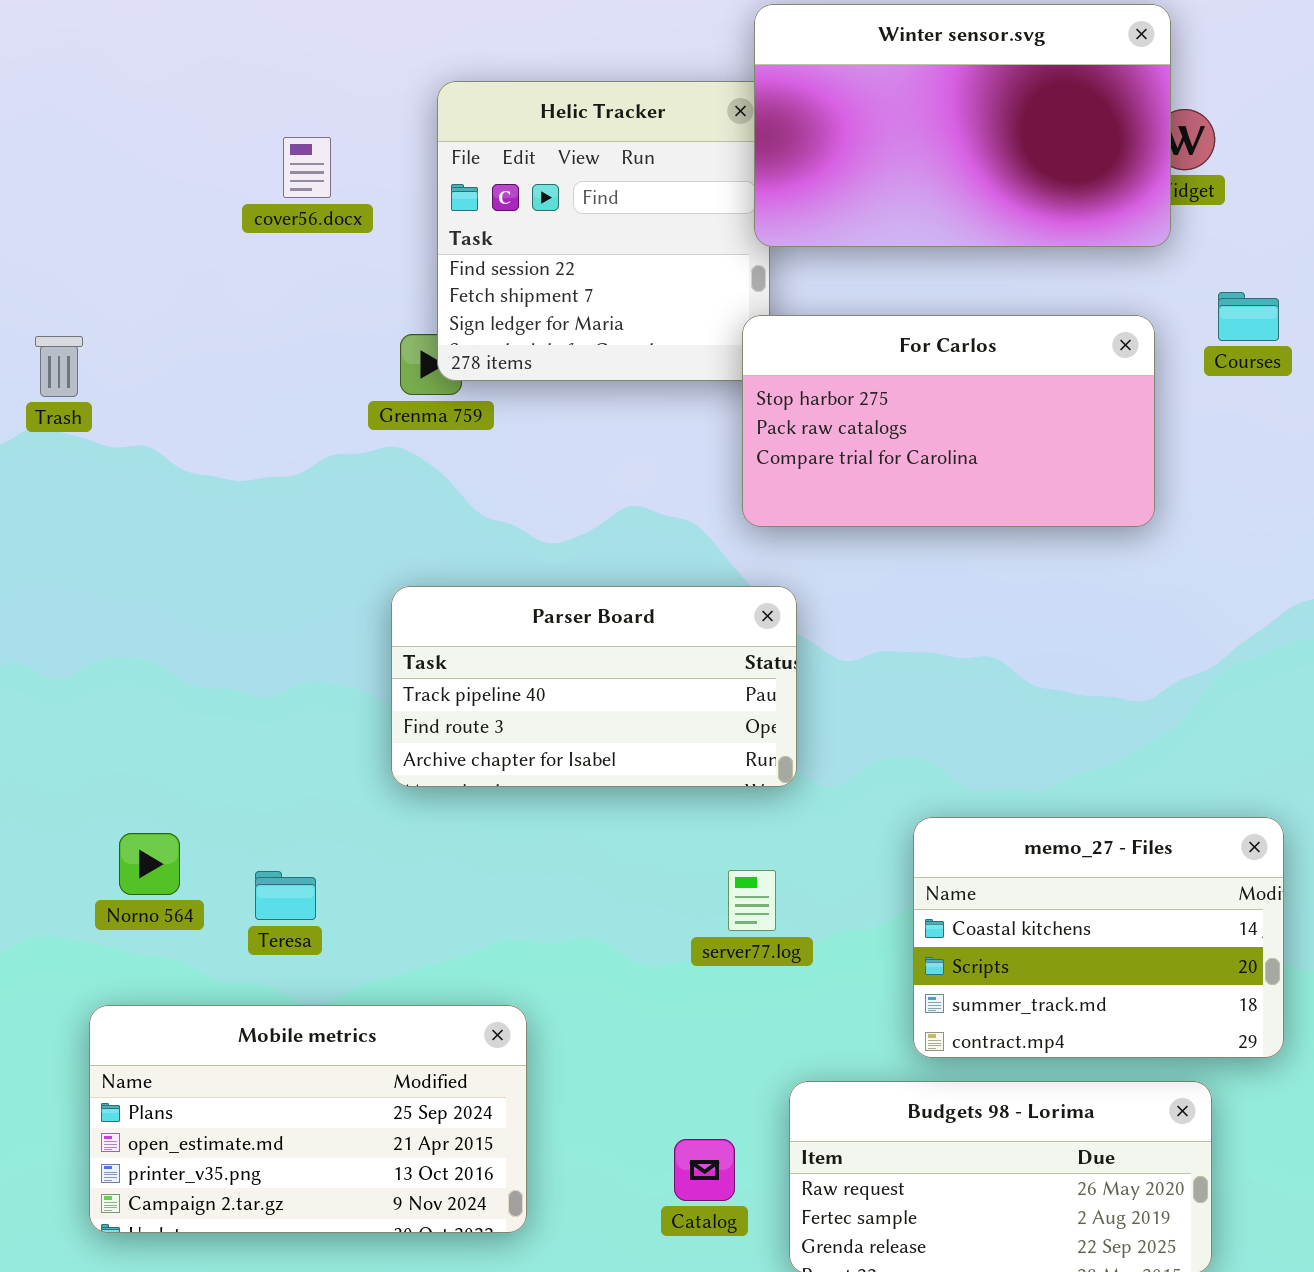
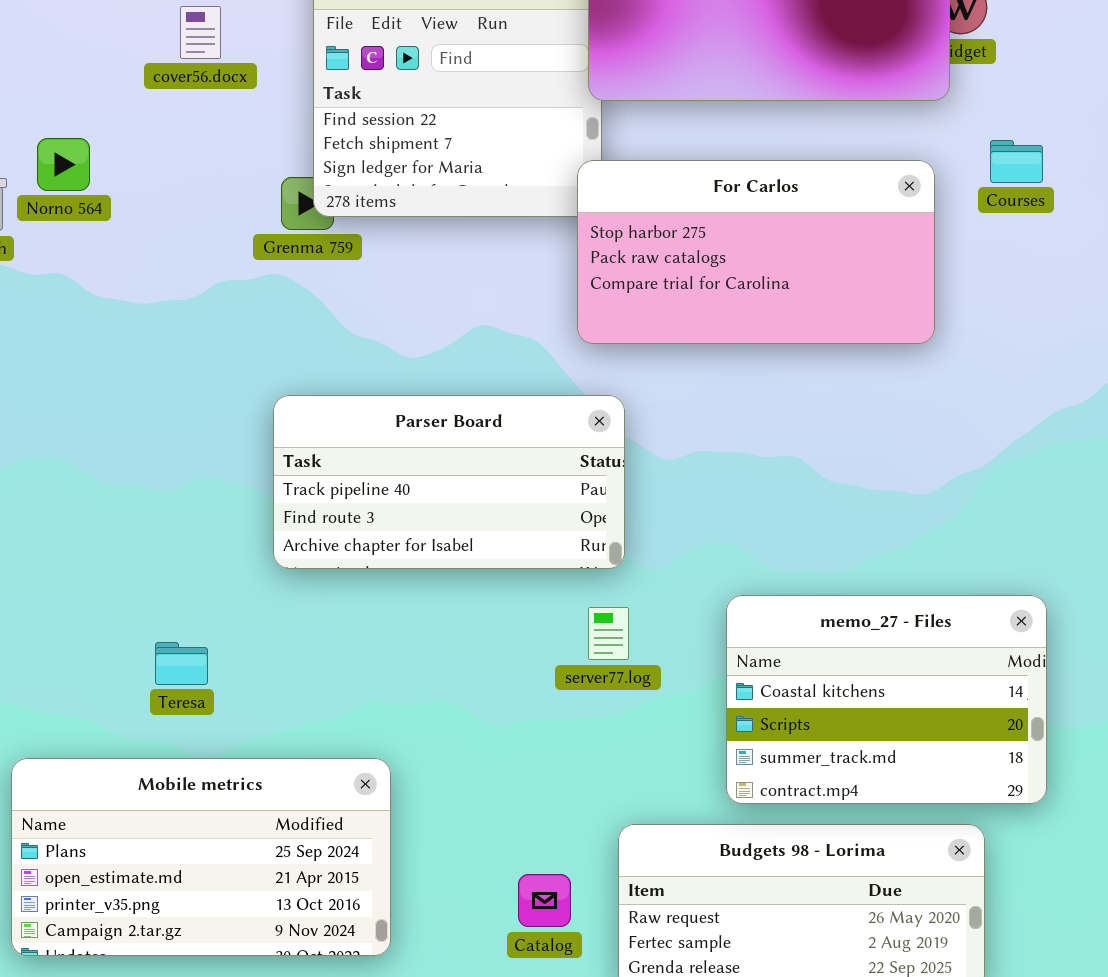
Norno 564: [119,833,180,895] -> [37,138,90,191], moved
server77.log: [728,870,776,931] -> [588,607,629,660], moved

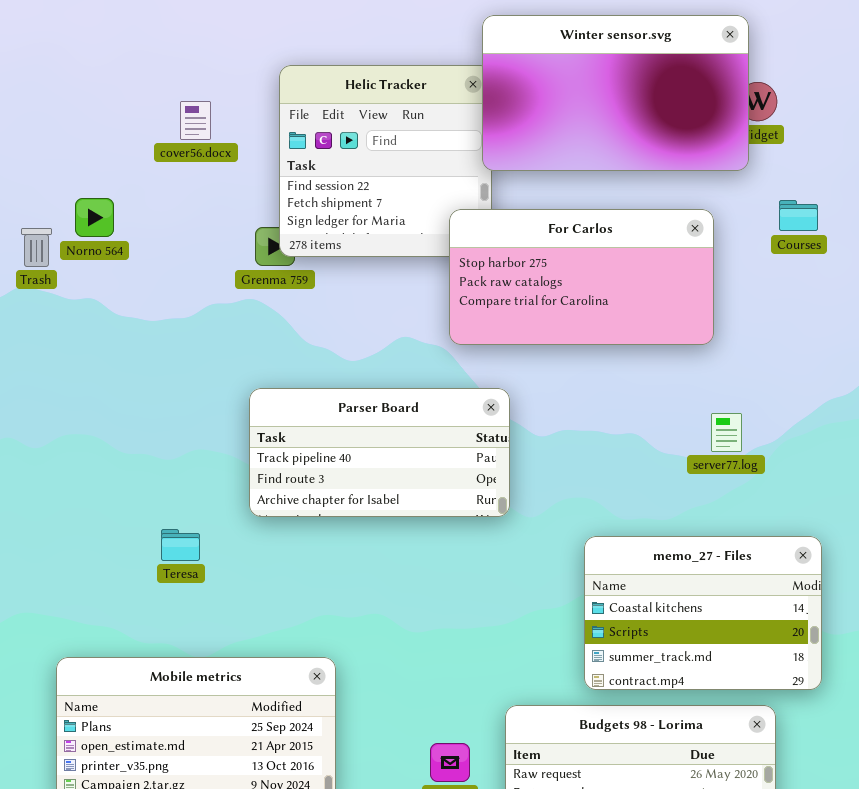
For Carlos: [577,160,935,344] -> [449,209,714,345], moved
server77.log: [588,607,629,660] -> [711,413,742,452], moved
Teresa: [155,642,208,685] -> [161,529,200,561], moved

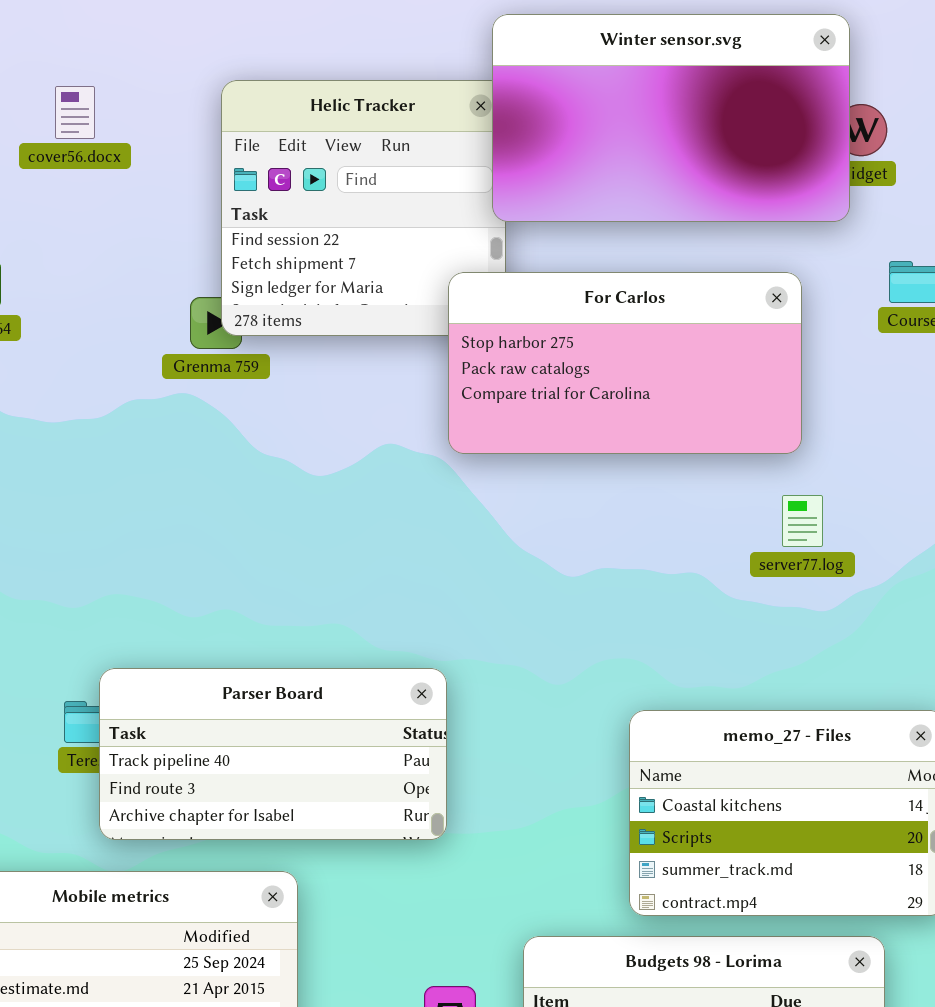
cover56.docx: [180,101,211,140] -> [55,86,95,139], moved
Parser Board: [249,388,510,517] -> [99,668,447,840], moved
server77.log: [711,413,742,452] -> [782,495,823,547], moved

